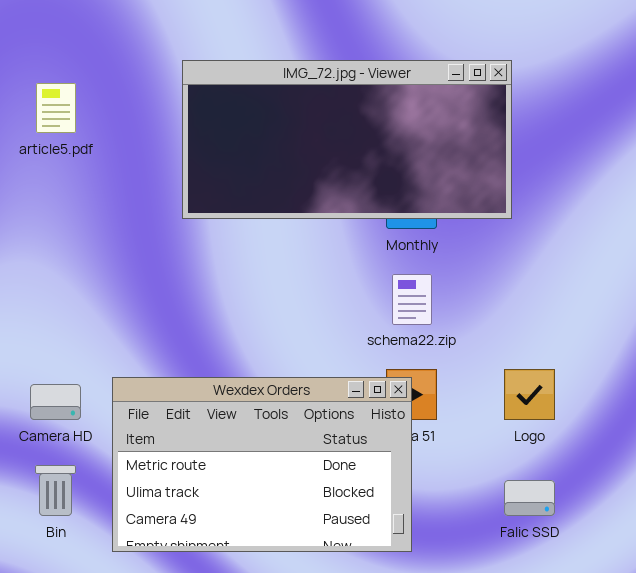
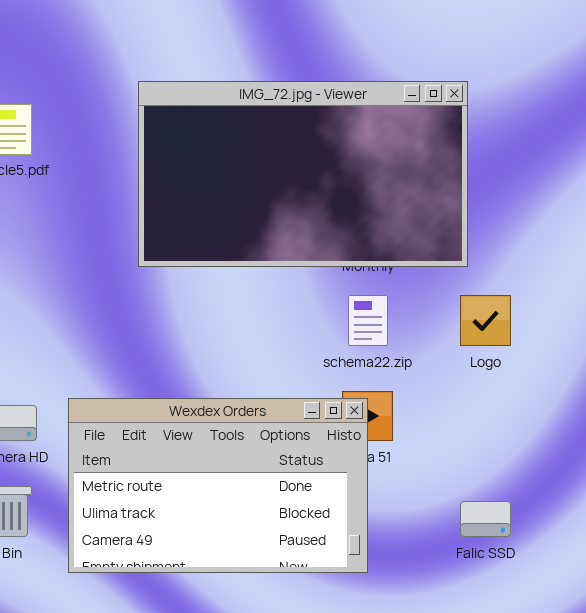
IMG_72.jpg - Viewer: [182,60,512,219] -> [138,81,468,267], resized
Logo: [504,369,555,420] -> [460,295,511,346], moved

